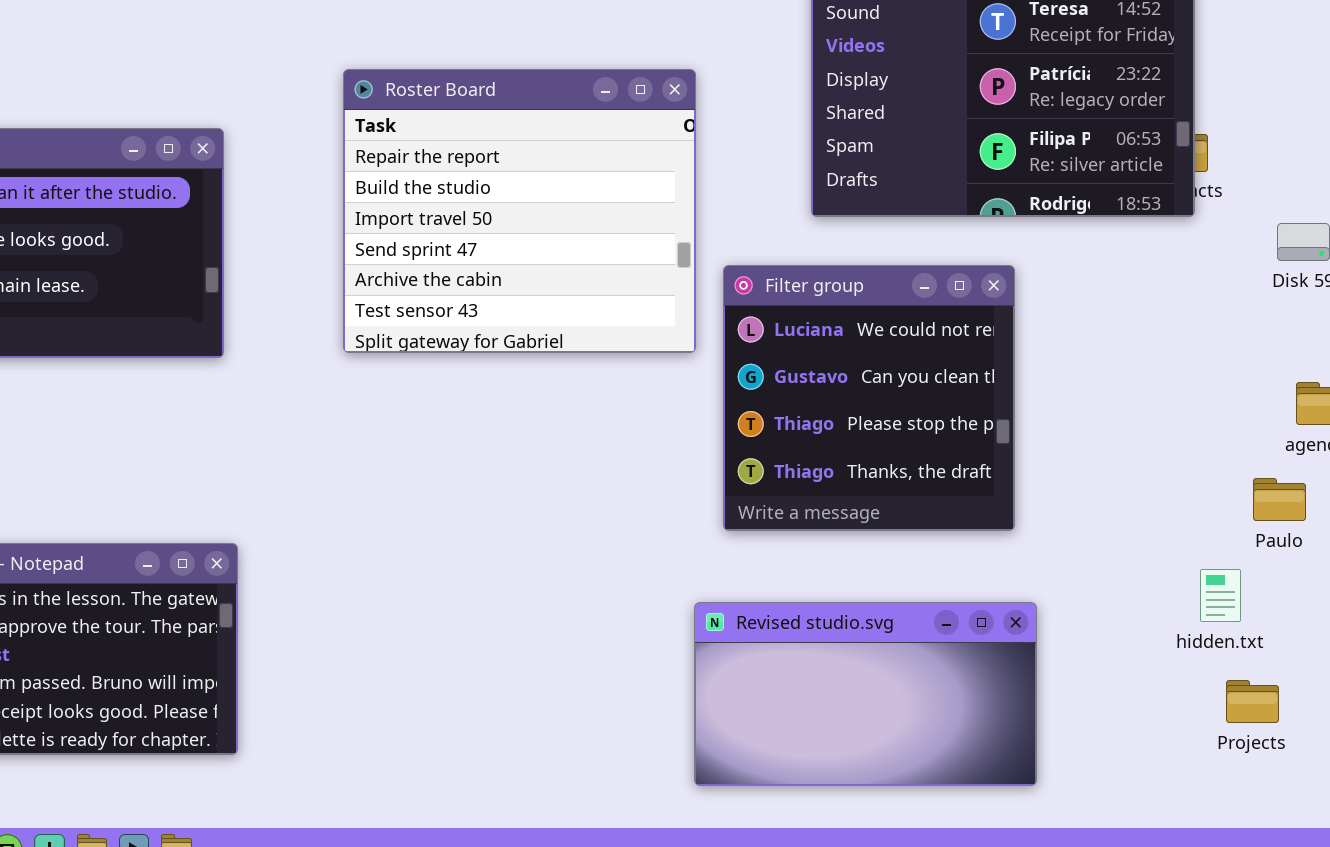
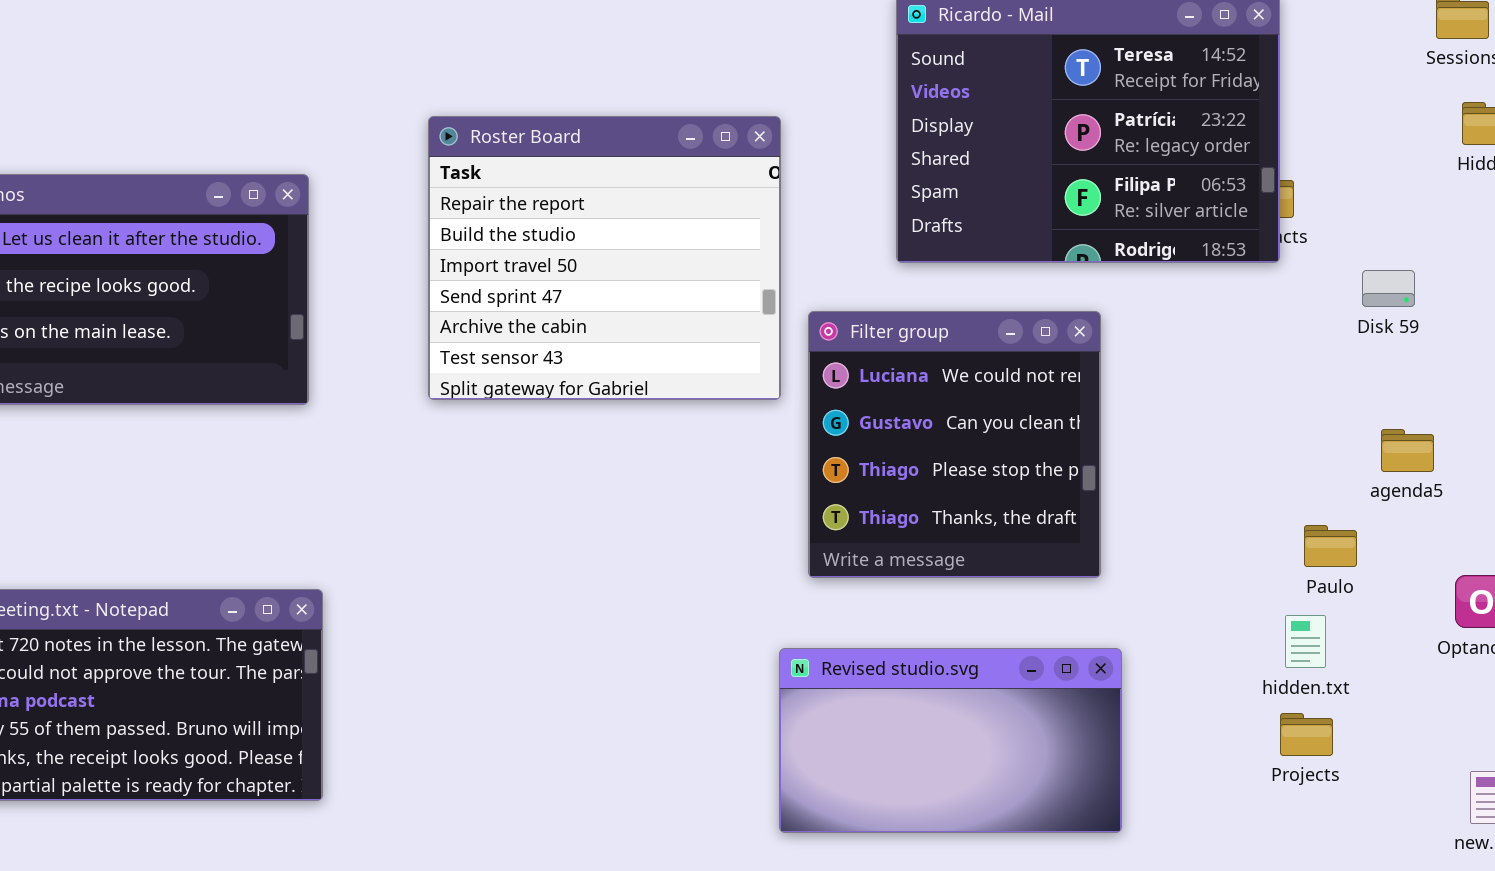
Paulo: [1253,478,1306,521] -> [1304,525,1357,567], moved
Projects: [1226,680,1279,723] -> [1280,713,1333,756], moved

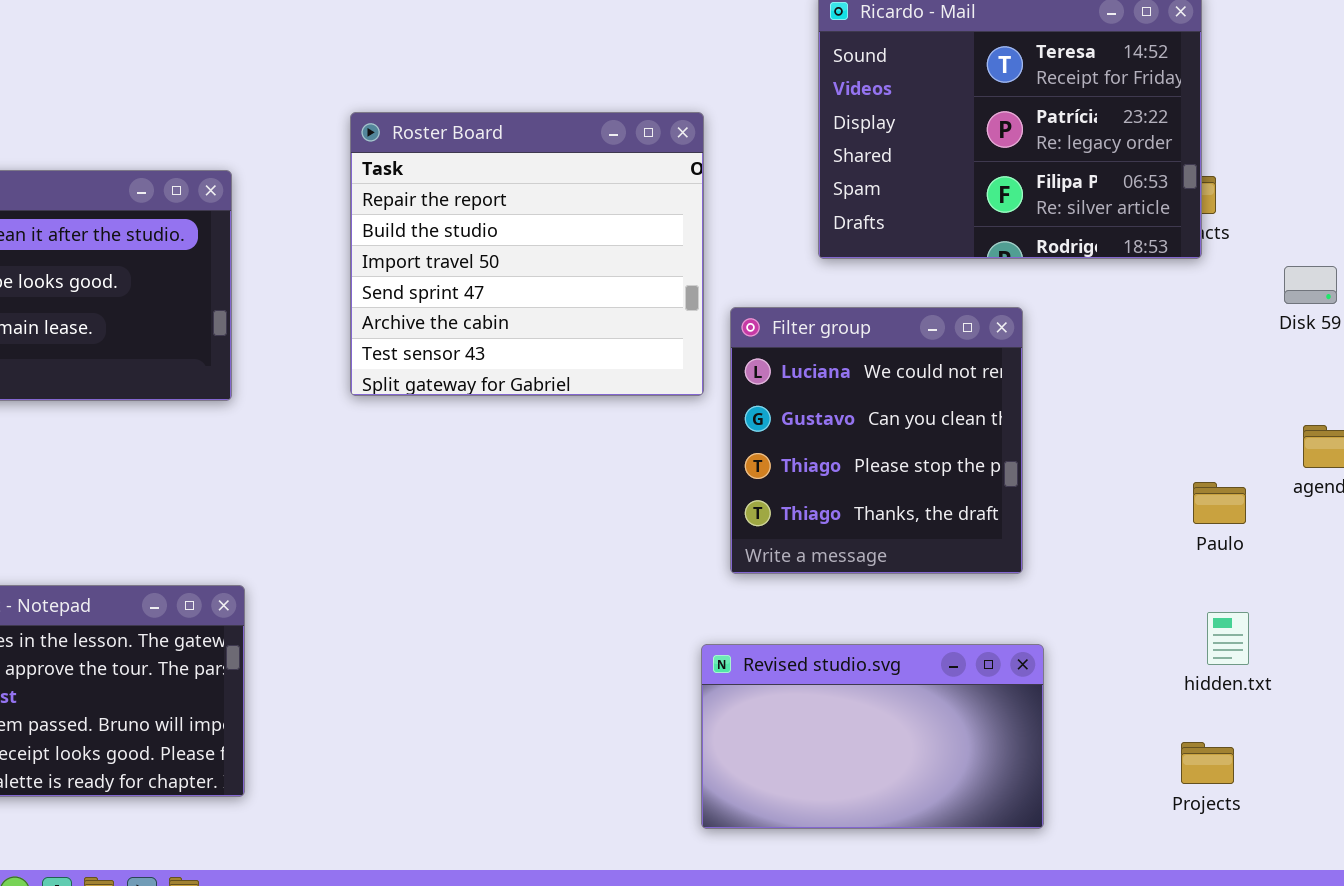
Paulo: [1304,525,1357,567] -> [1193,482,1246,524], moved
Projects: [1280,713,1333,756] -> [1181,742,1234,784], moved

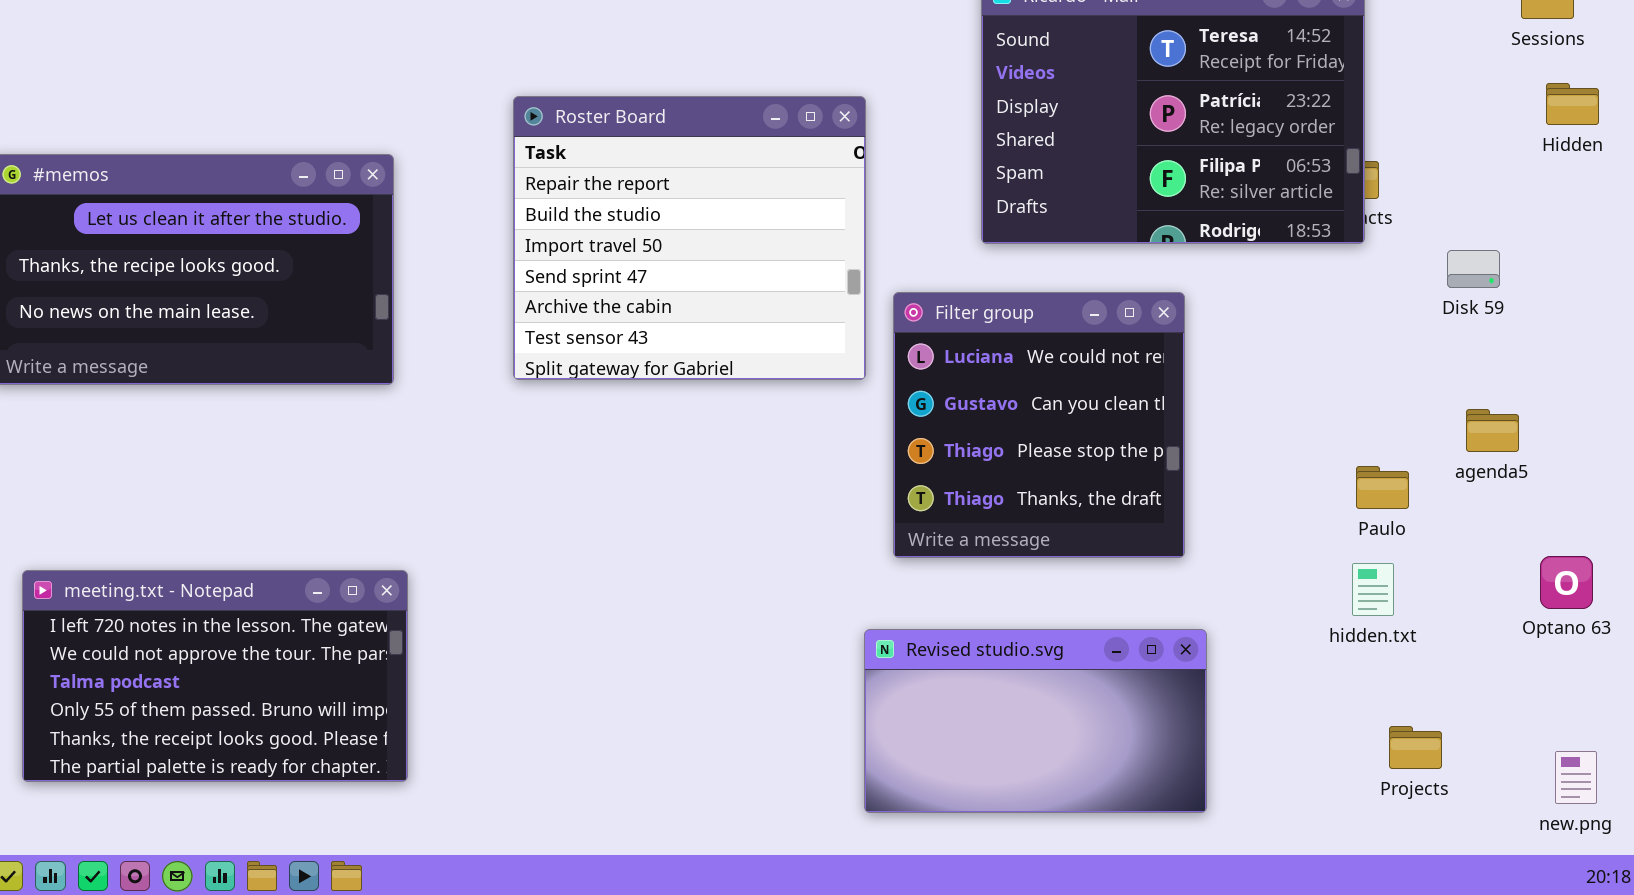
hidden.txt: [1207,612,1249,665] -> [1352,563,1394,616], moved
Projects: [1181,742,1234,784] -> [1389,726,1442,769], moved

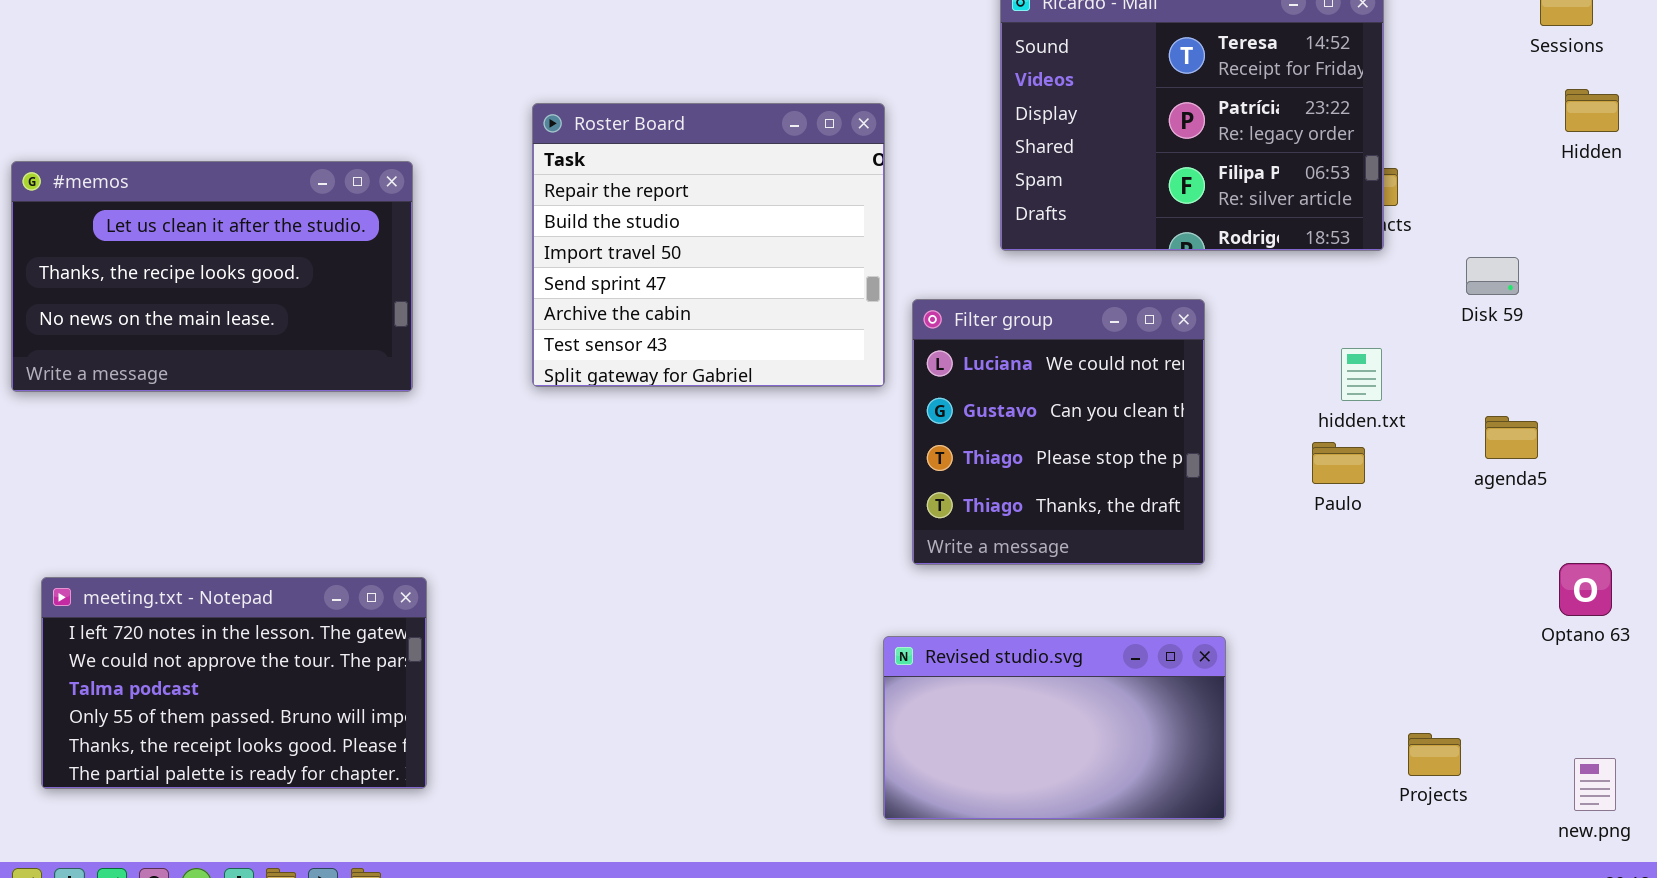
Paulo: [1356,466,1409,509] -> [1312,442,1365,484], moved
hidden.txt: [1352,563,1394,616] -> [1341,348,1382,401], moved

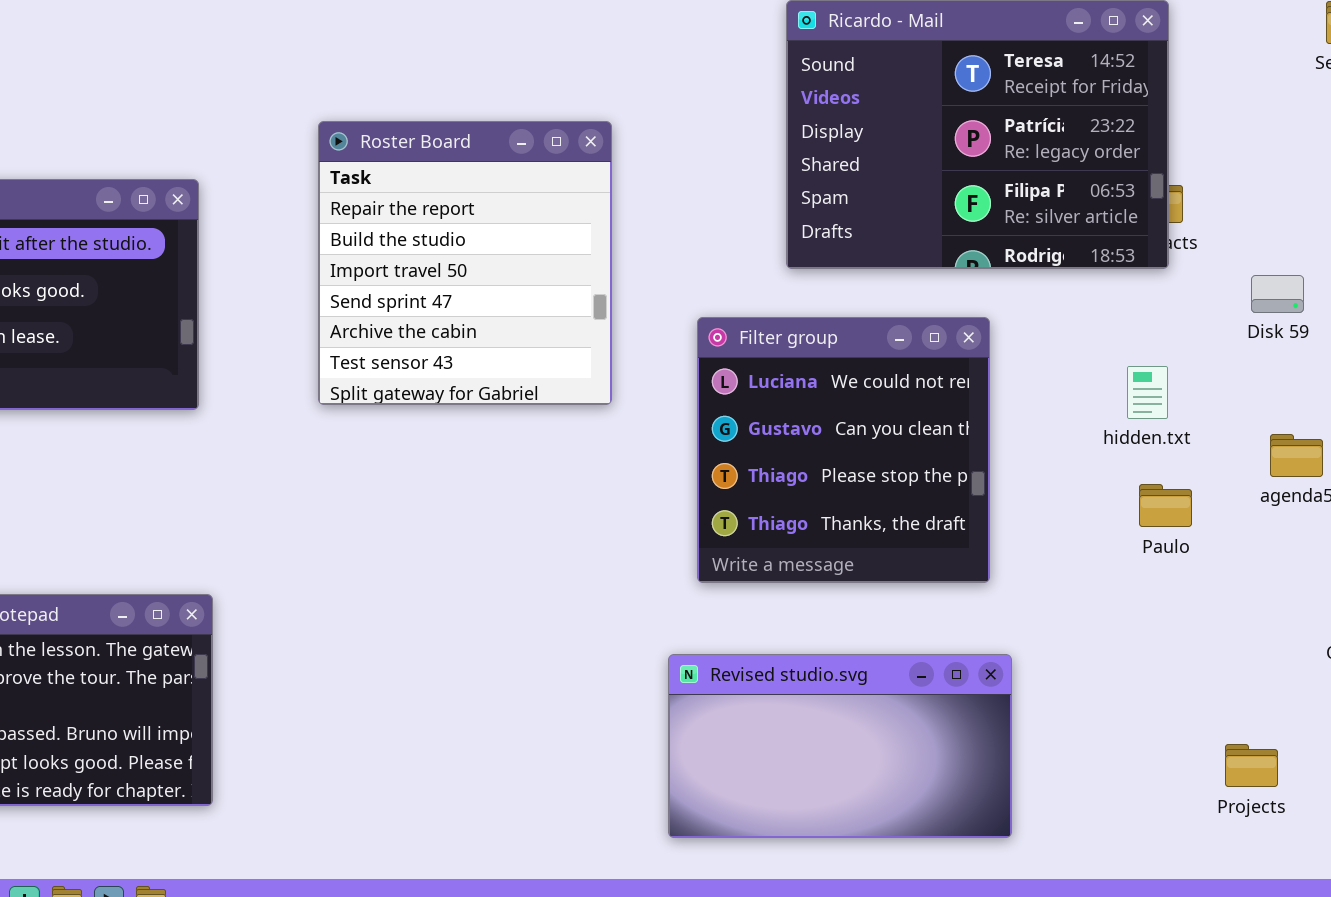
Roster Board: [532,103,885,387] -> [318,121,612,405], resized
Paulo: [1312,442,1365,484] -> [1139,484,1192,527], moved
Projects: [1408,733,1461,776] -> [1225,744,1278,787], moved

